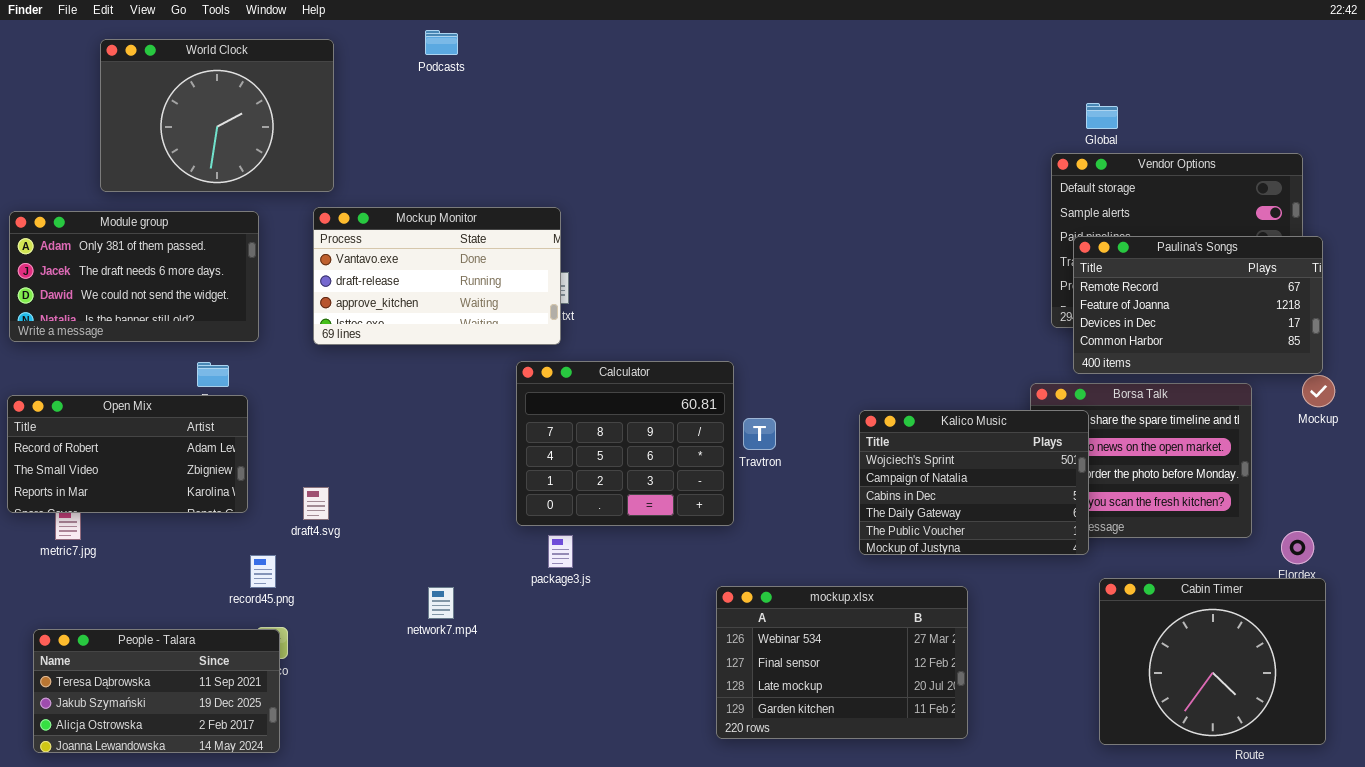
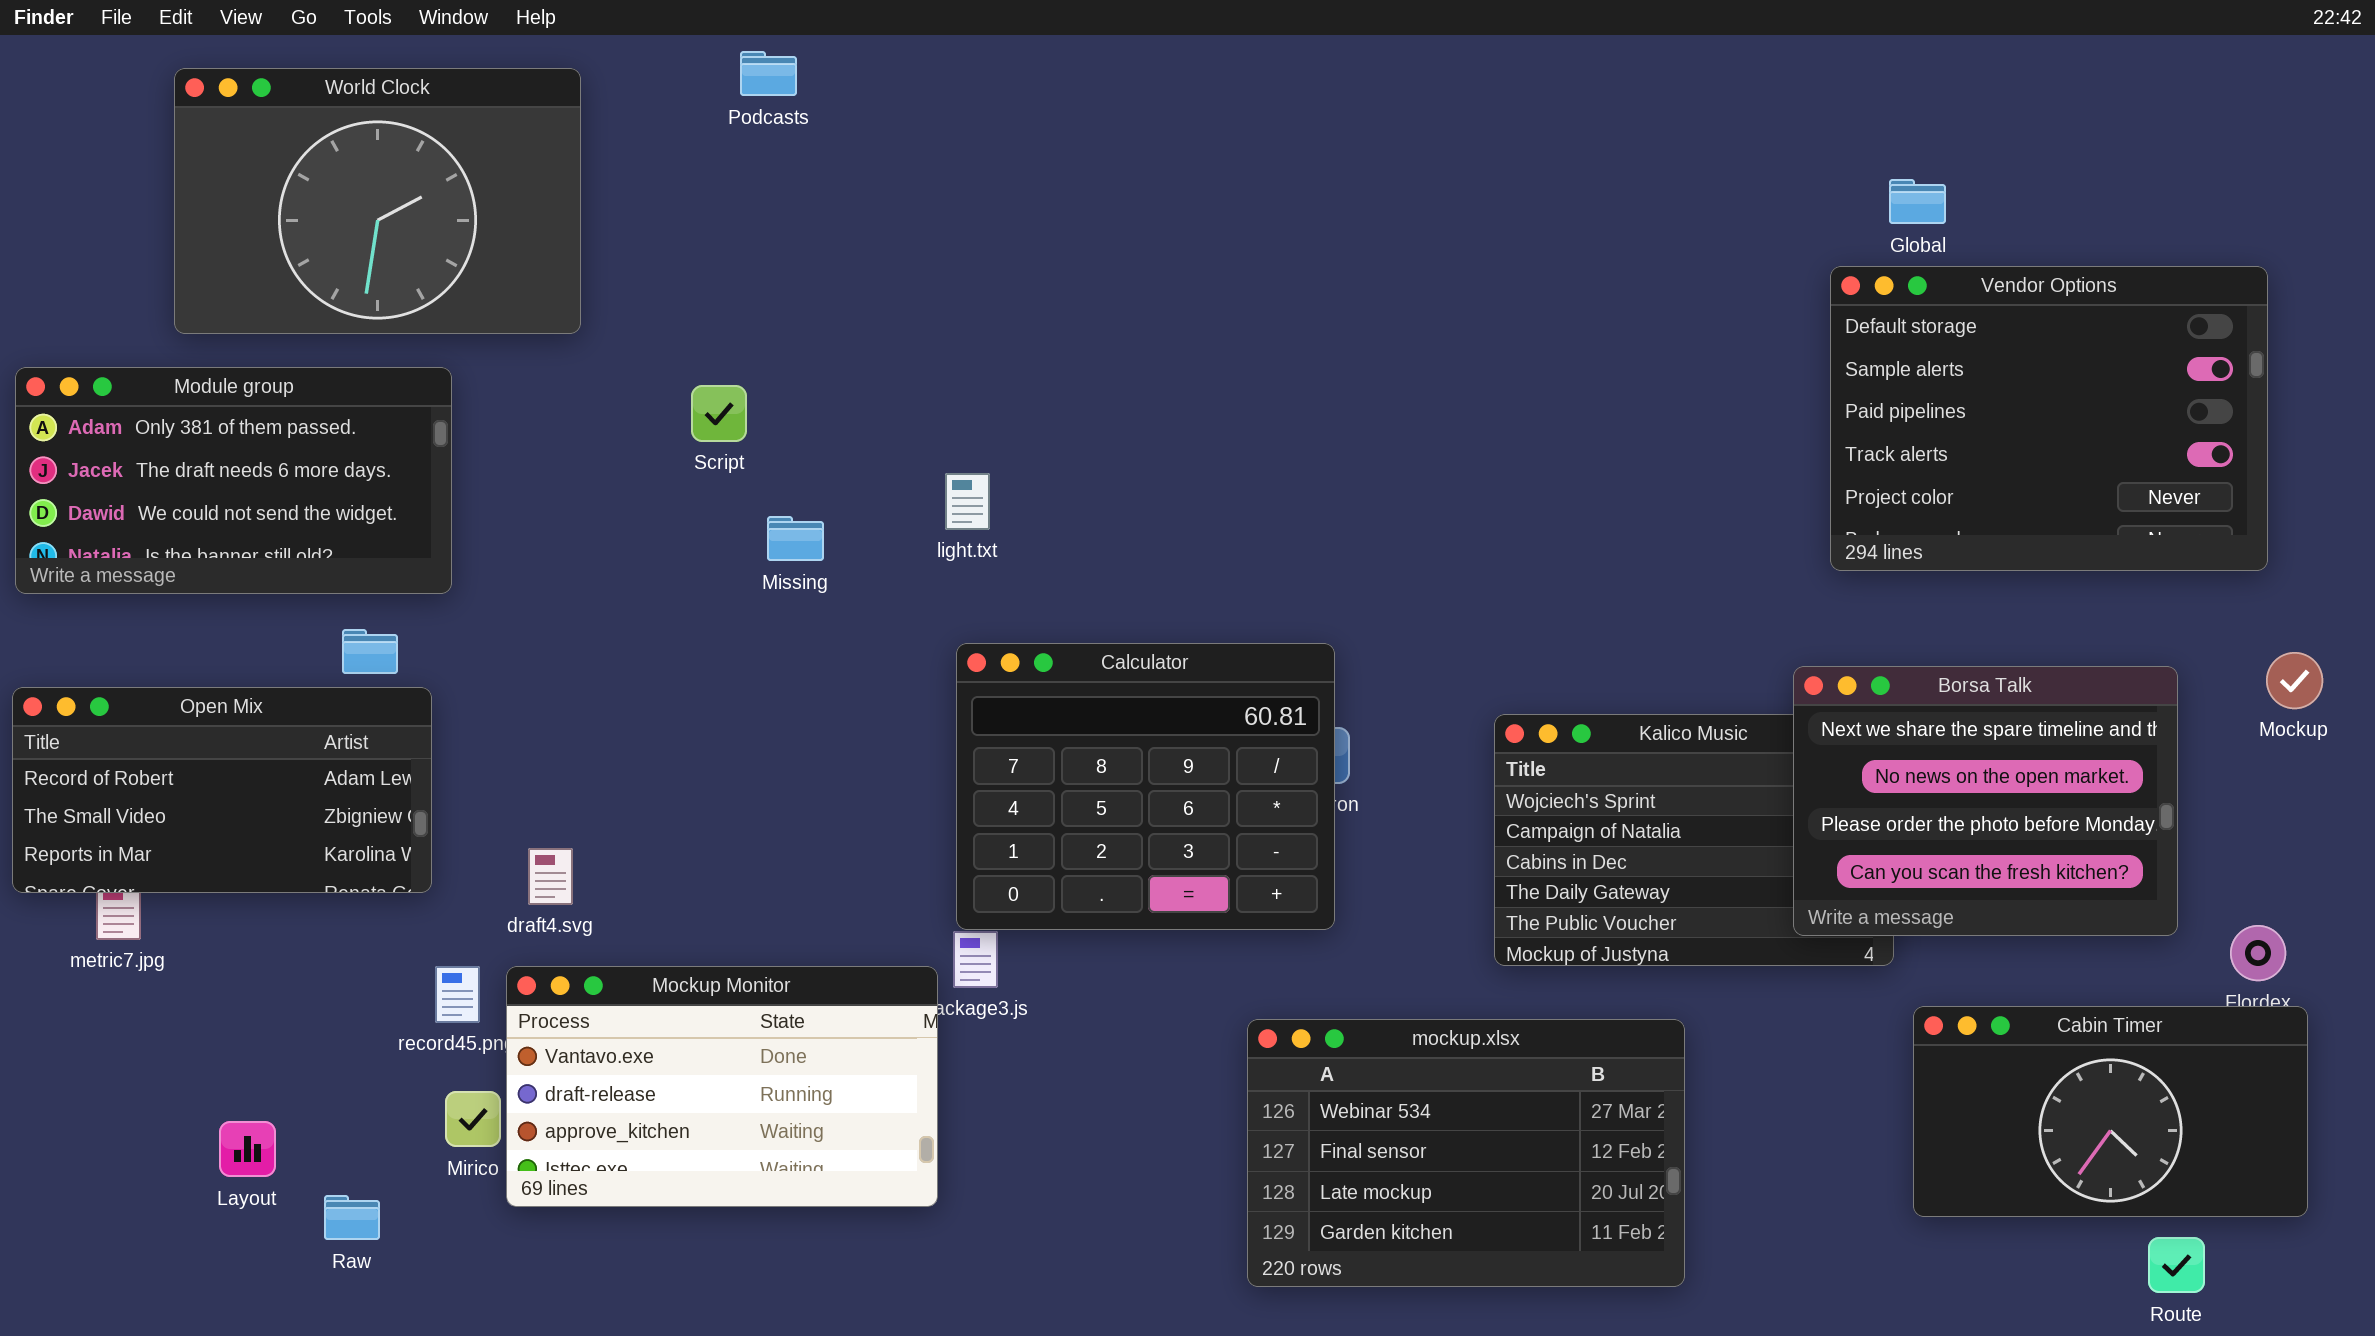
Mockup Monitor: [313,207,561,345] -> [506,966,938,1207], moved
Paulina's Songs: [1073,236,1323,374] -> none, closed
Calculator: [516,361,734,526] -> [956,643,1335,930], moved
Borsa Talk: [1030,383,1252,538] -> [1793,666,2178,936], raised
Cabin Timer: [1099,578,1326,745] -> [1913,1006,2308,1217], resized
People - Talara: [33,629,280,753] -> none, closed

